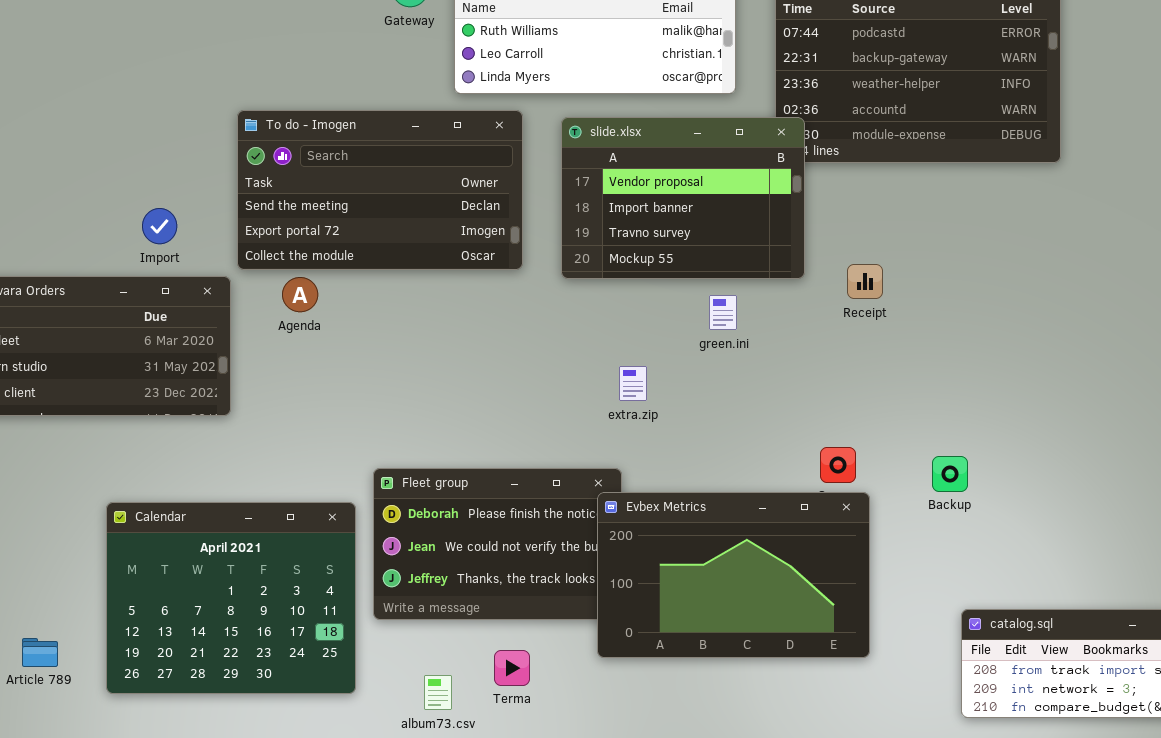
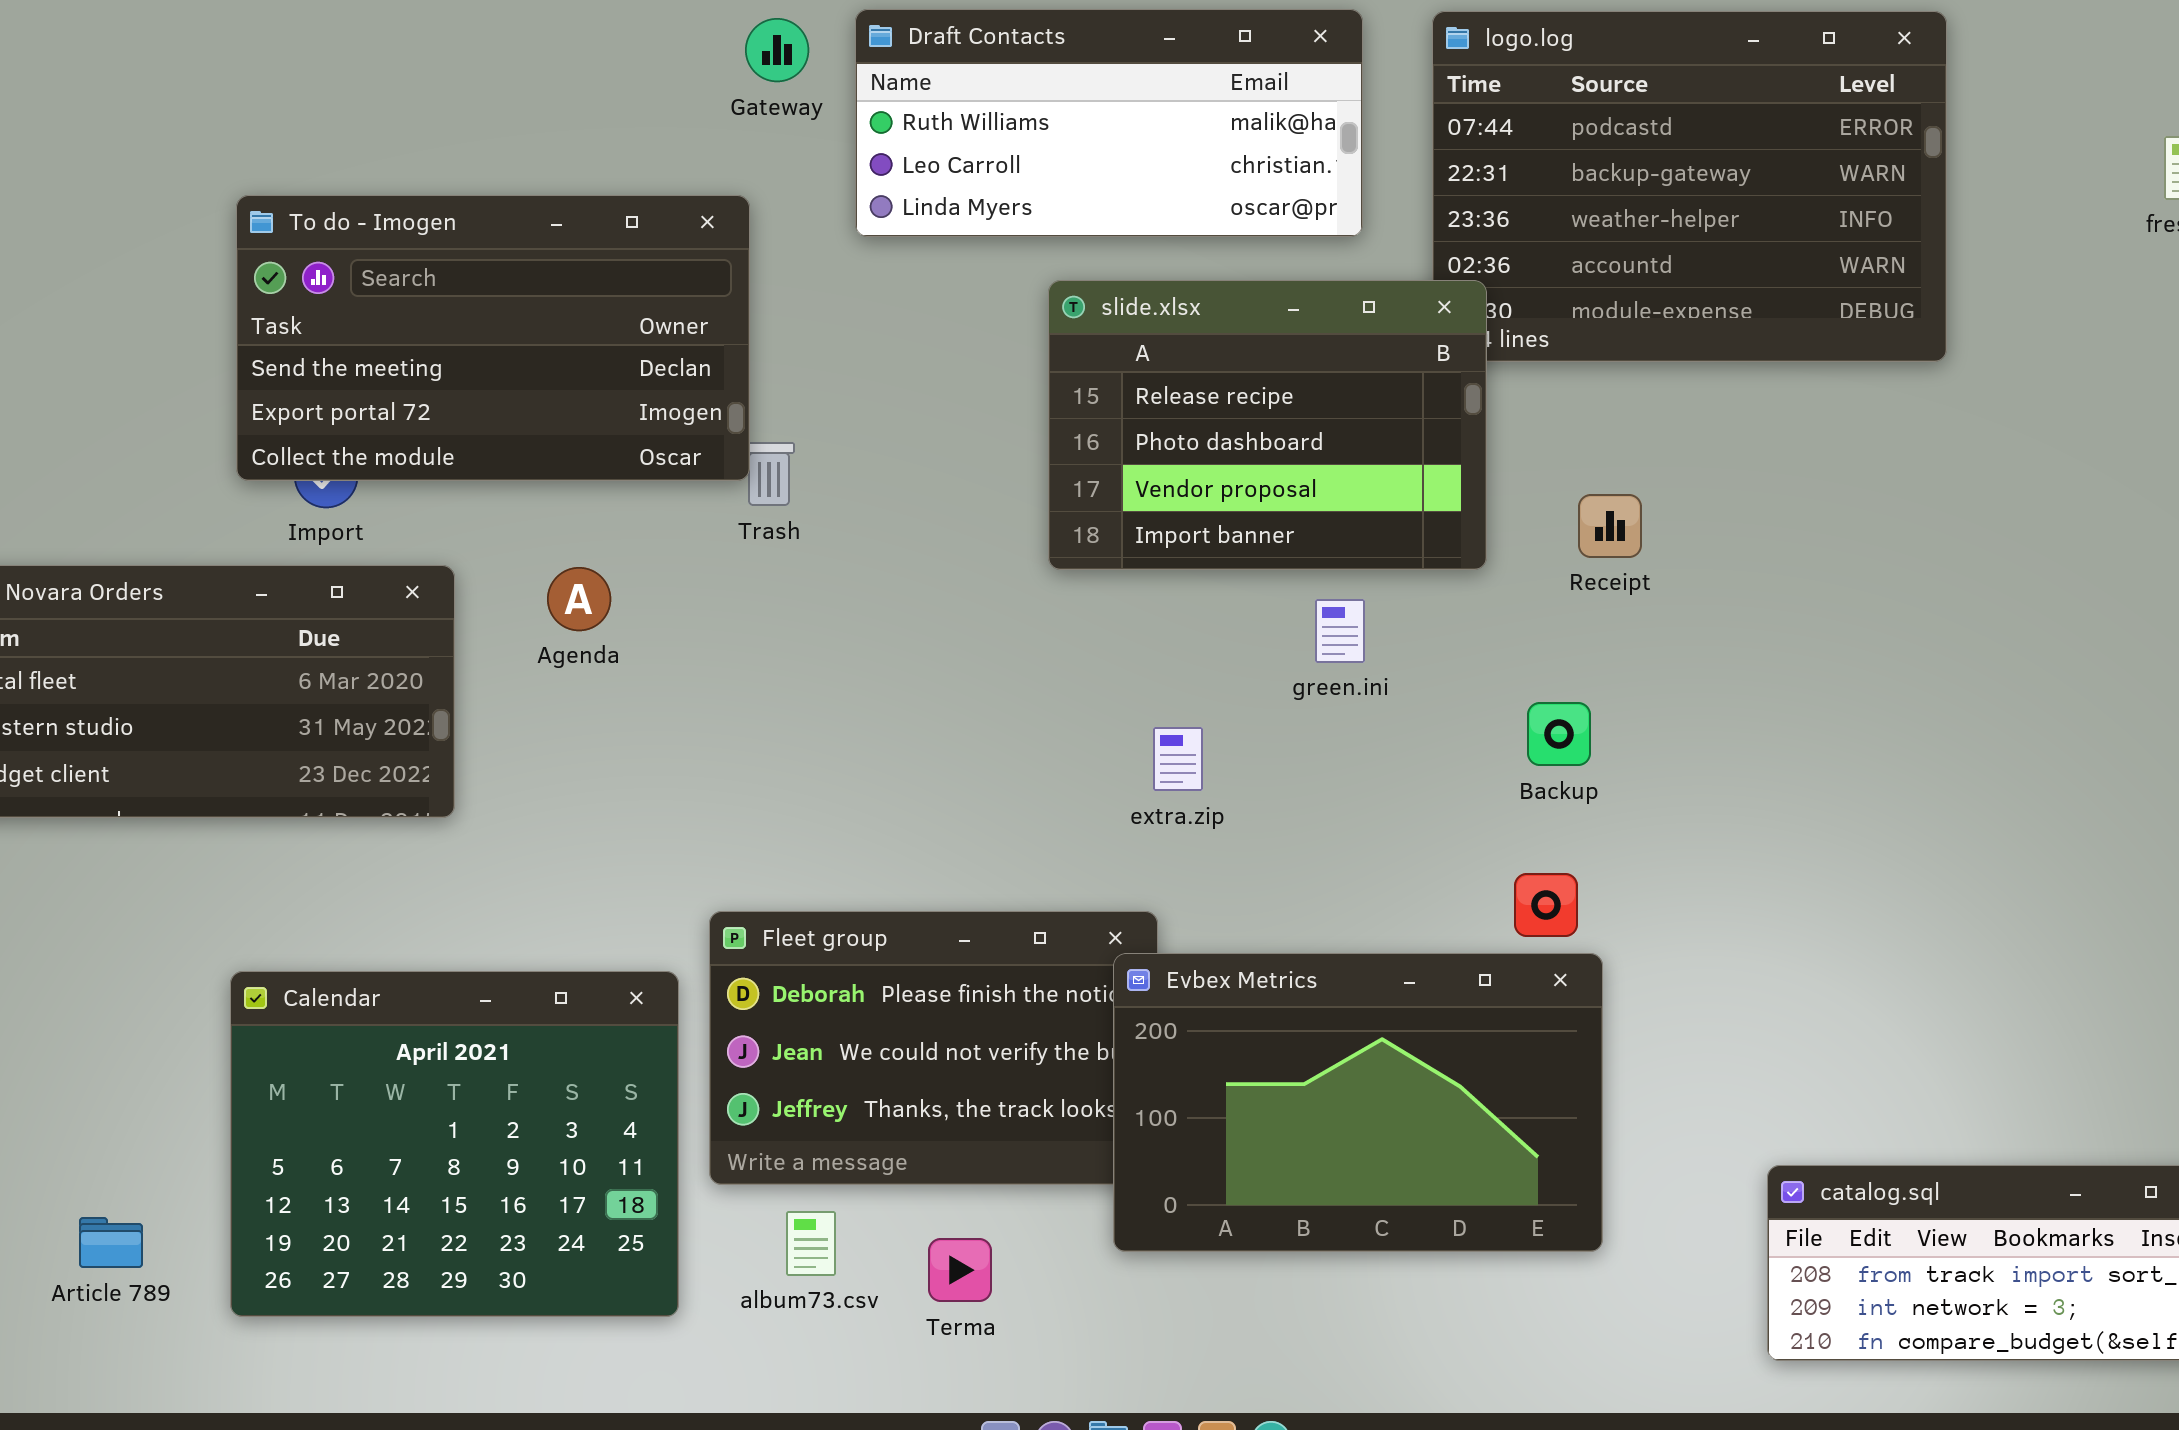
To do - Imogen: [237,110,523,270] -> [236,195,750,481], moved
slide.xlsx: [561,117,805,279] -> [1048,280,1487,570], scrolled up 2 rows
Receipt: [847,264,883,299] -> [1578,494,1642,558], moved
Backup: [932,456,968,492] -> [1527,702,1591,766], moved
album73.csv: [424,675,452,710] -> [786,1211,836,1276], moved

